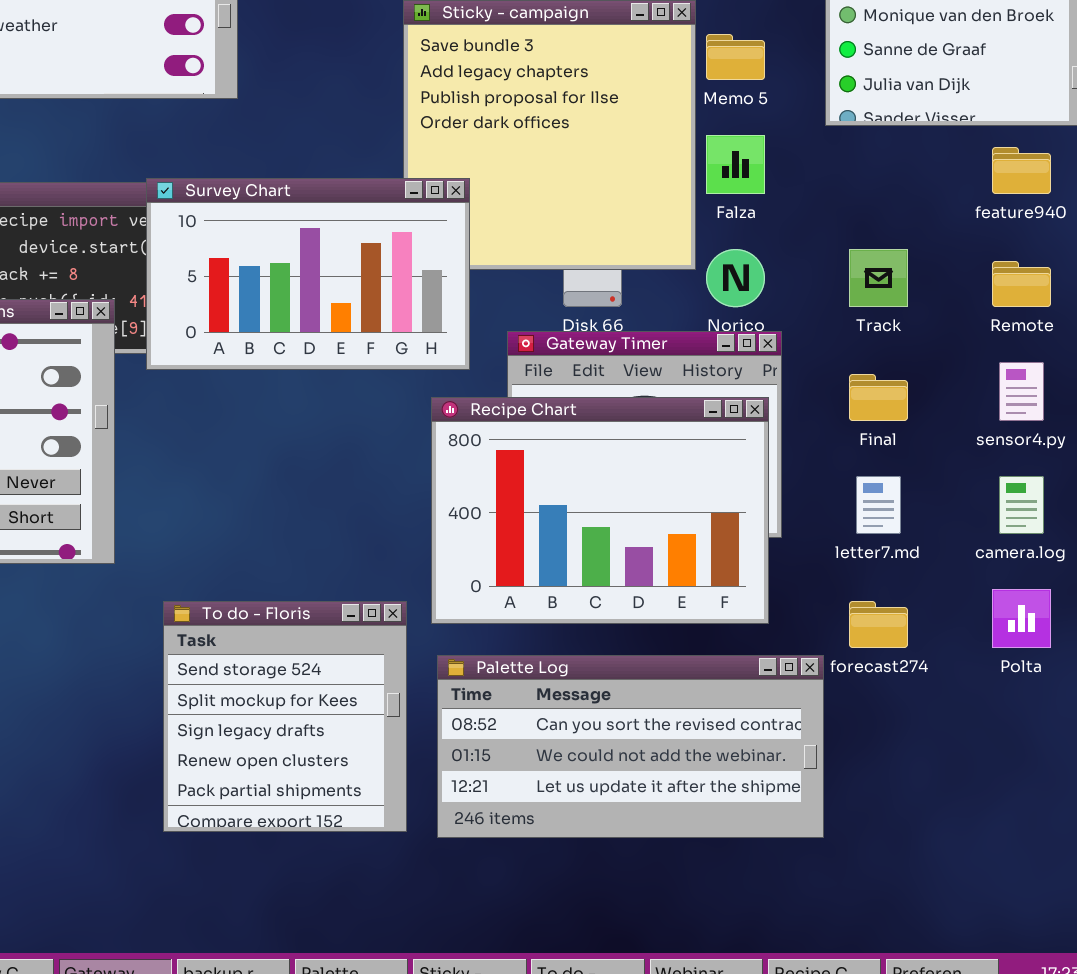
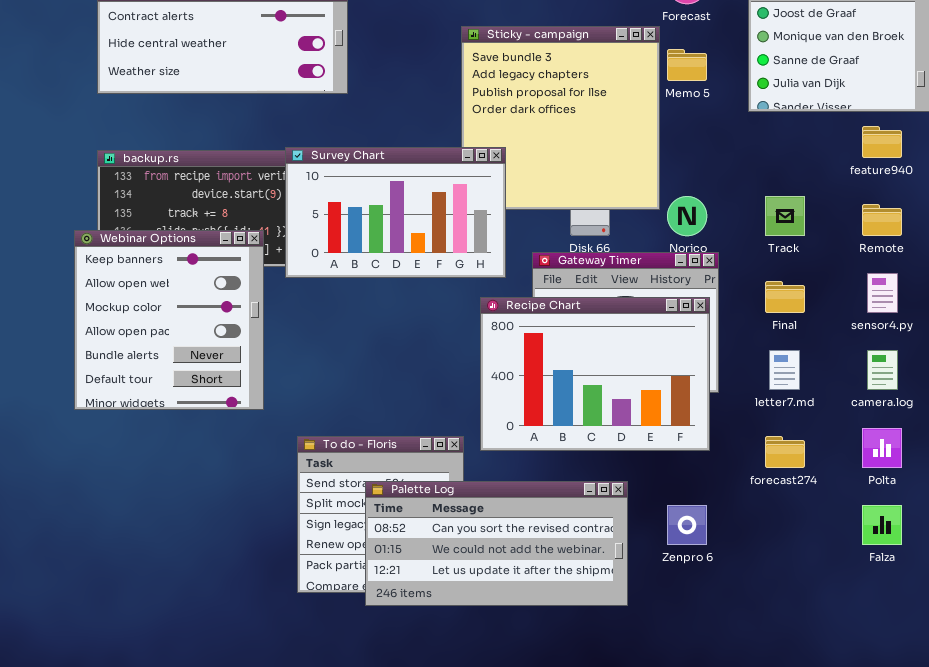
Falza: [706,135,765,194] -> [862,505,902,545], moved
Palette Log: [437,655,824,838] -> [365,481,628,606], moved

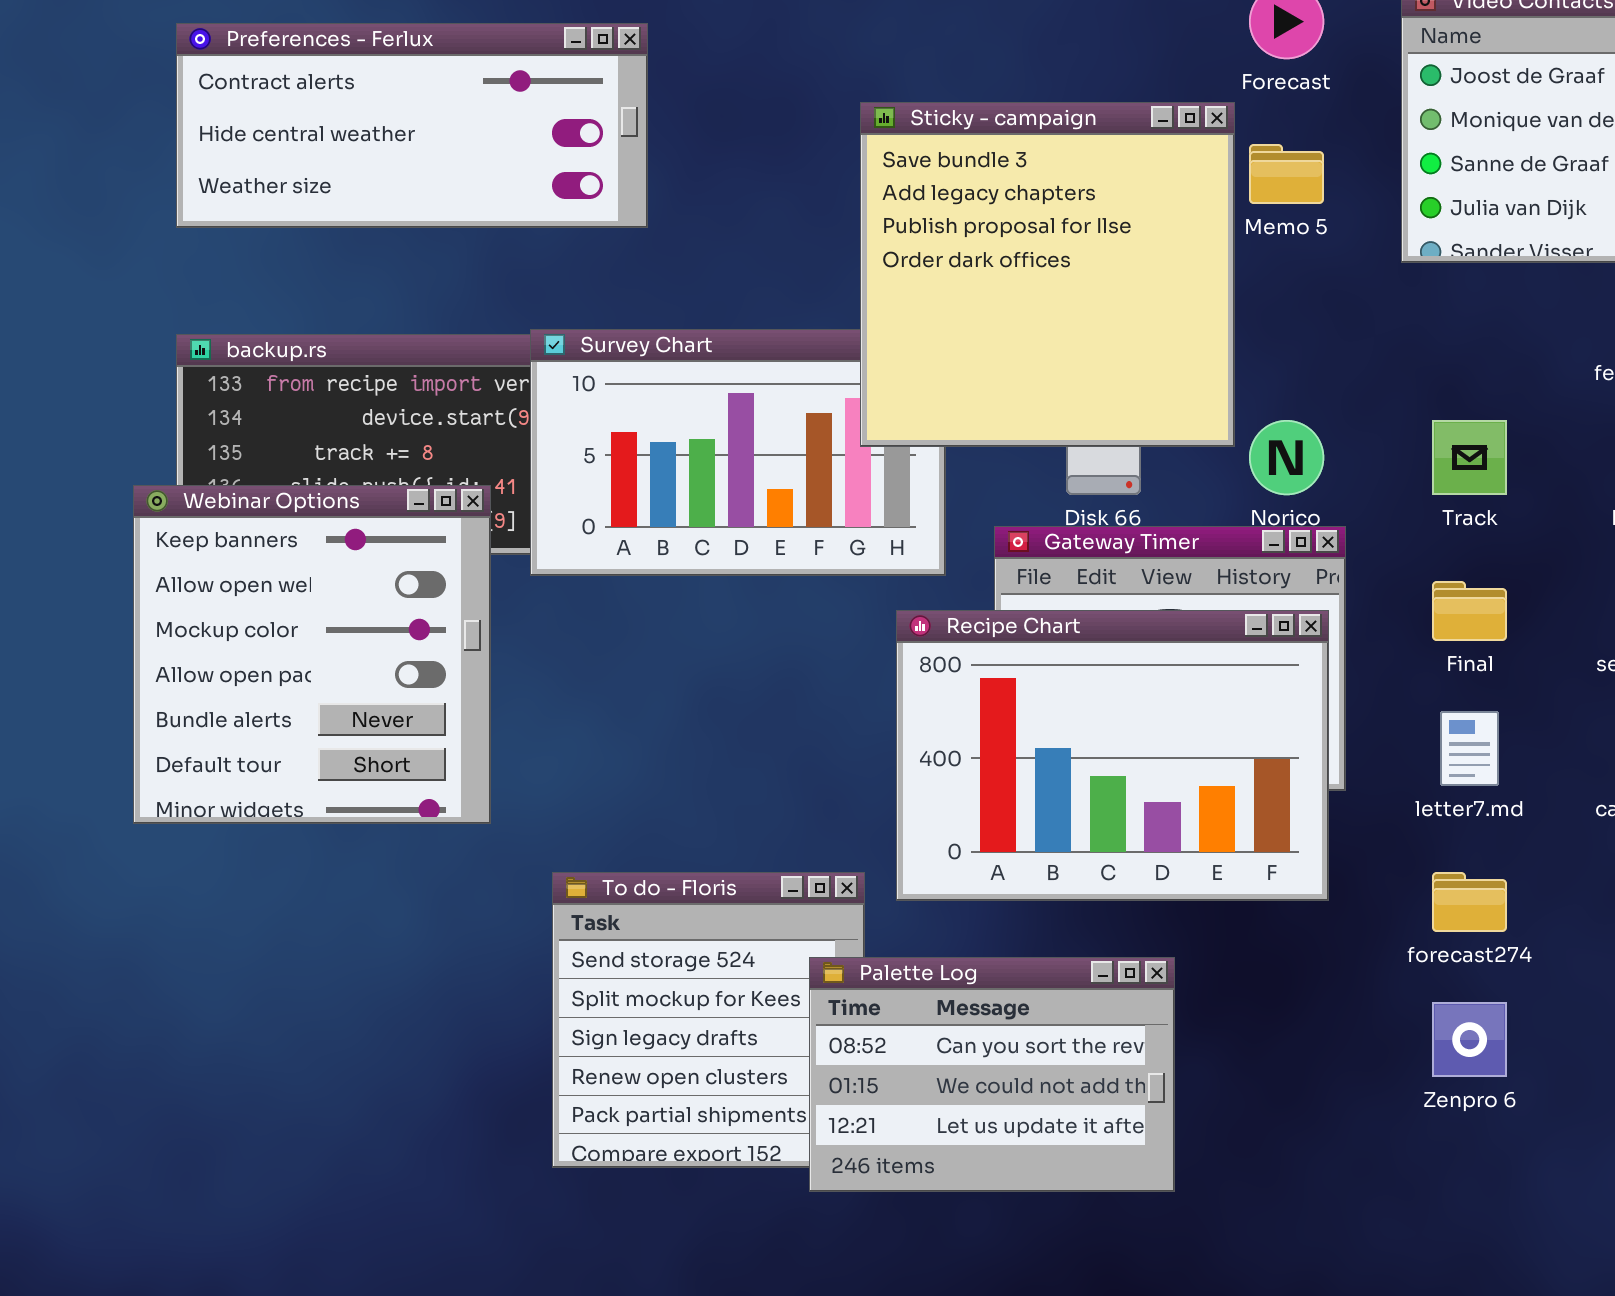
Sticky - campaign: [461,26,660,210] -> [860,102,1235,447], raised
Palette Log: [365,481,628,606] -> [809,957,1175,1192], resized
Zenpro 6: [667,505,707,545] -> [1432,1002,1507,1077], moved

